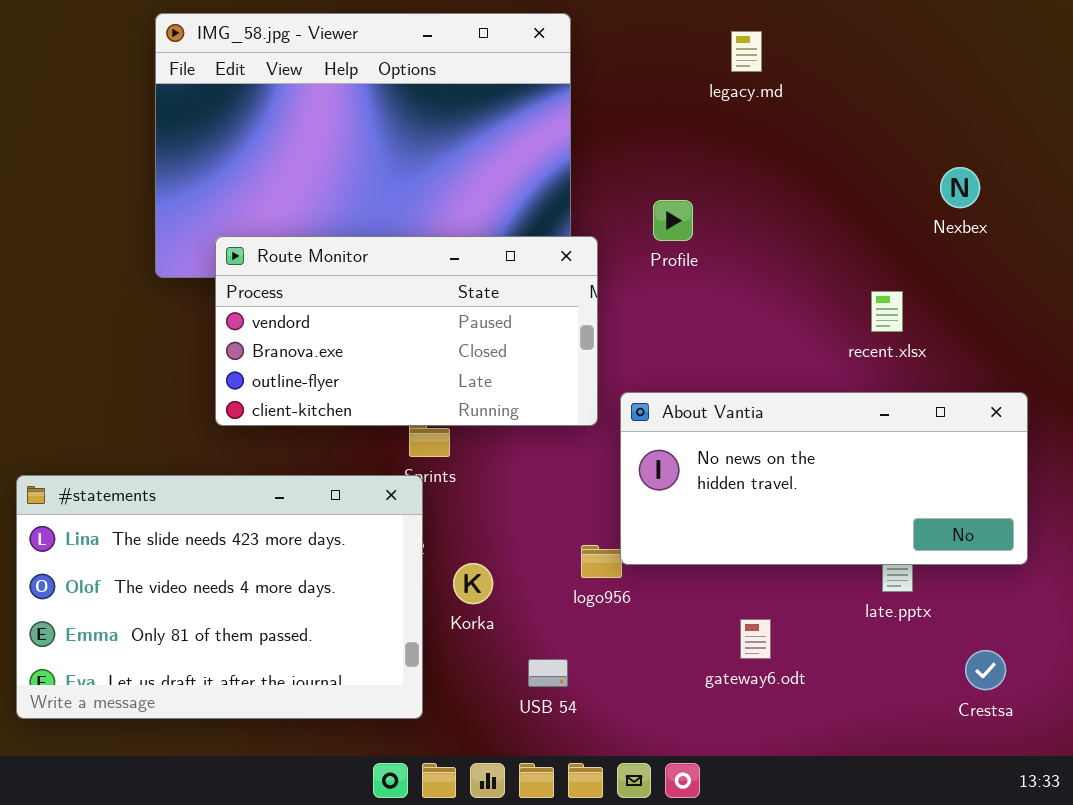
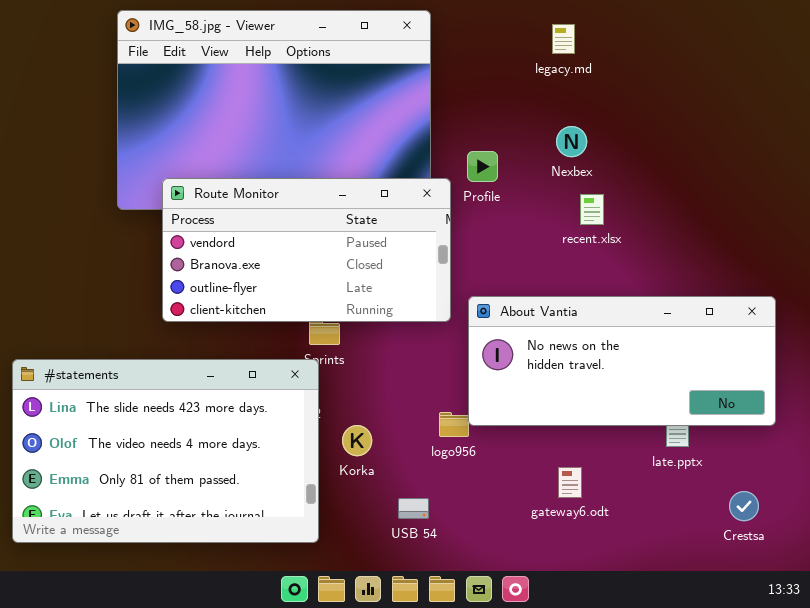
Nexbex: [940,167,980,208] -> [556,126,587,157], moved
Profile: [653,200,693,241] -> [467,151,498,182], moved
recent.xlsx: [871,291,903,332] -> [580,194,604,225], moved

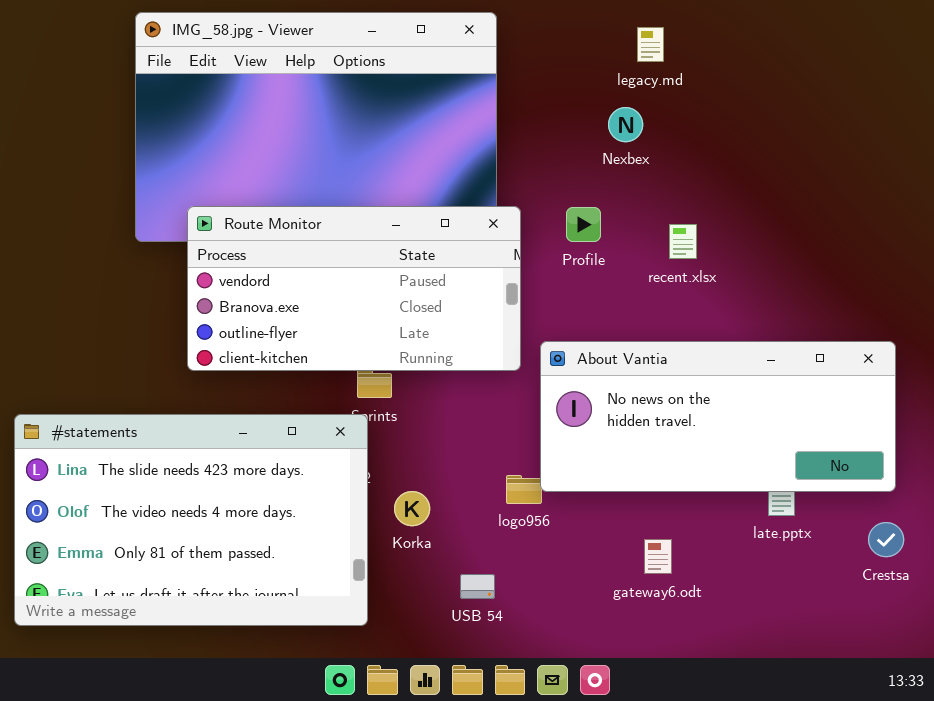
Nexbex: [556,126,587,157] -> [608,107,643,142], moved
Profile: [467,151,498,182] -> [566,207,601,242], moved
Crestsa: [729,491,759,521] -> [868,522,904,557], moved

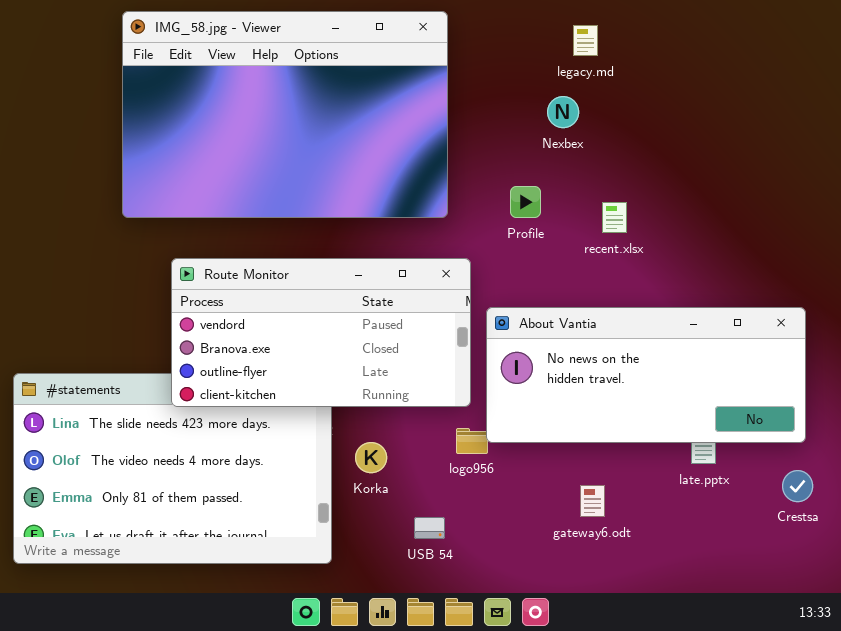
Route Monitor: [187,206,521,371] -> [171,258,471,407], moved

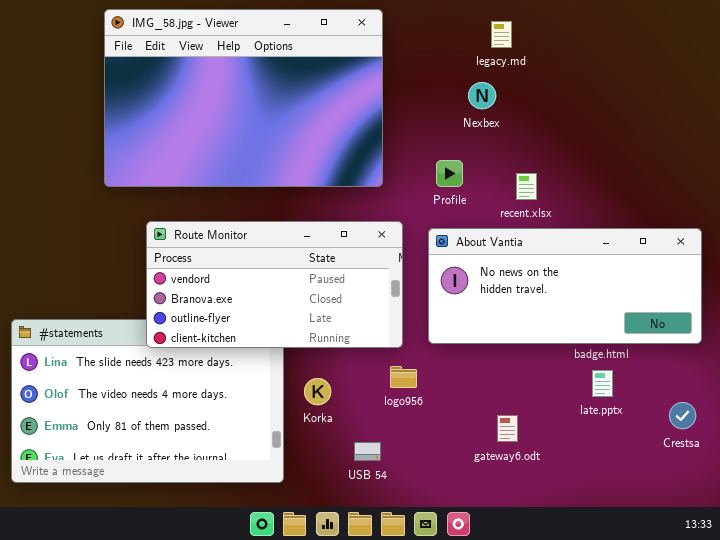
About Vantia: [486,307,806,443] -> [428,228,702,344], moved

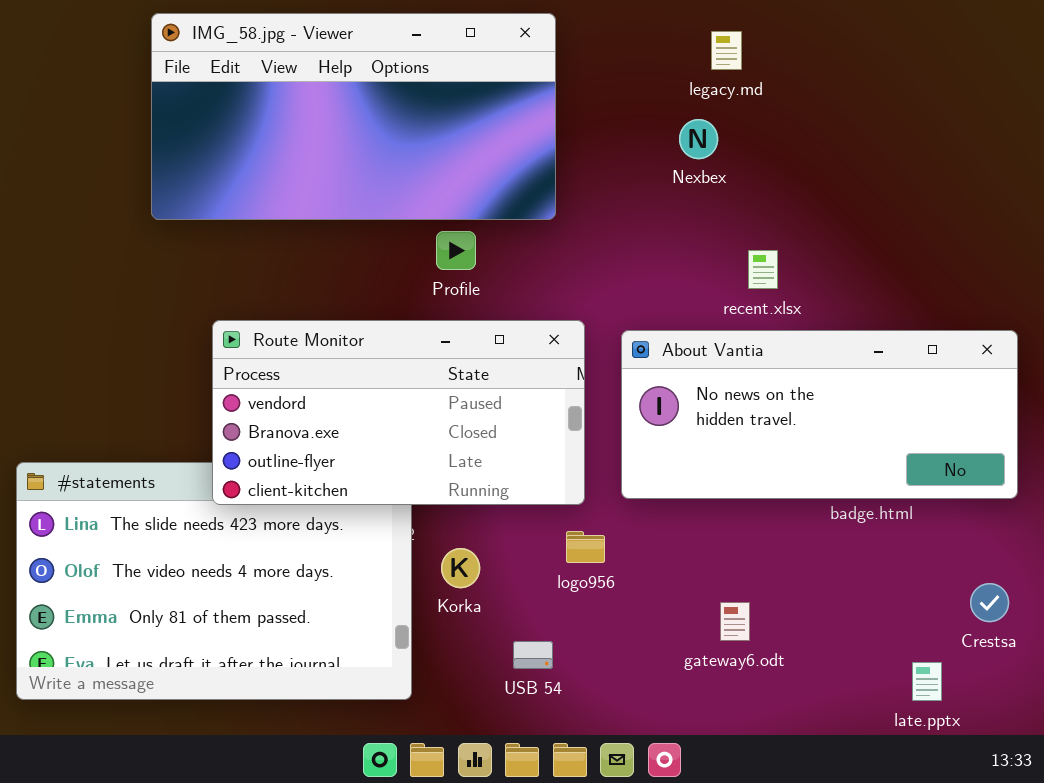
IMG_58.jpg - Viewer: [104,9,383,187] -> [151,13,556,220], resized
Profile: [436,160,463,187] -> [436,231,476,270], moved
late.pptx: [592,370,613,397] -> [912,662,942,701], moved

